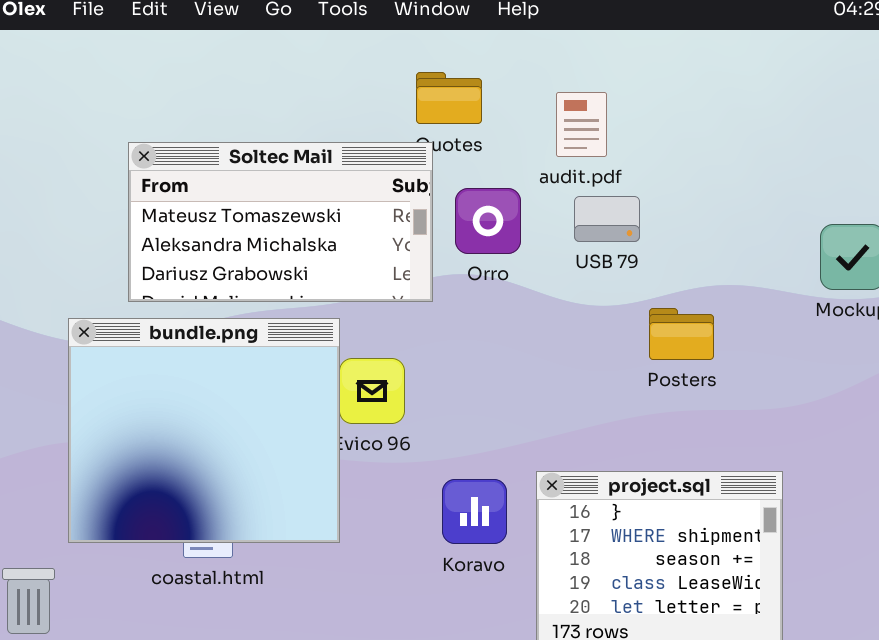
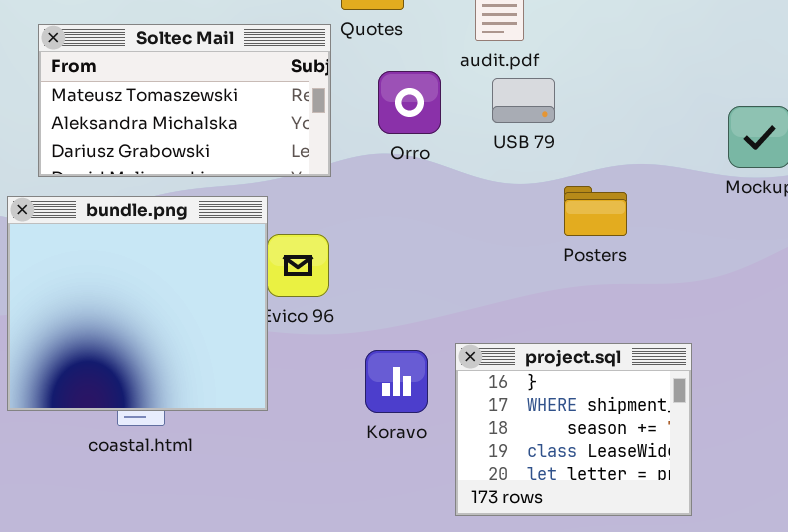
Soltec Mail: [128,142,433,302] -> [38,24,331,177], moved

